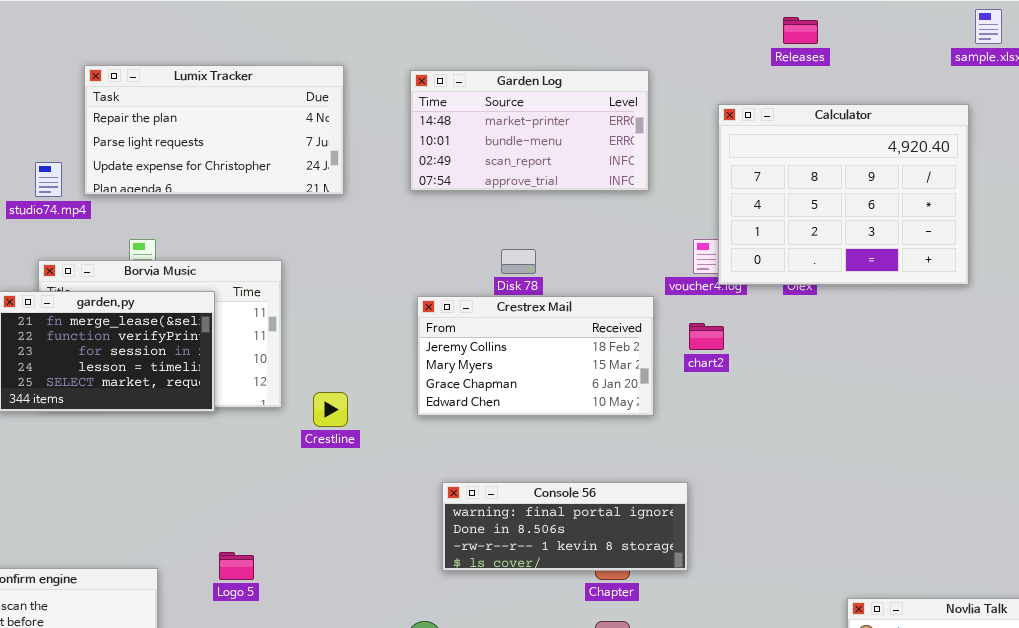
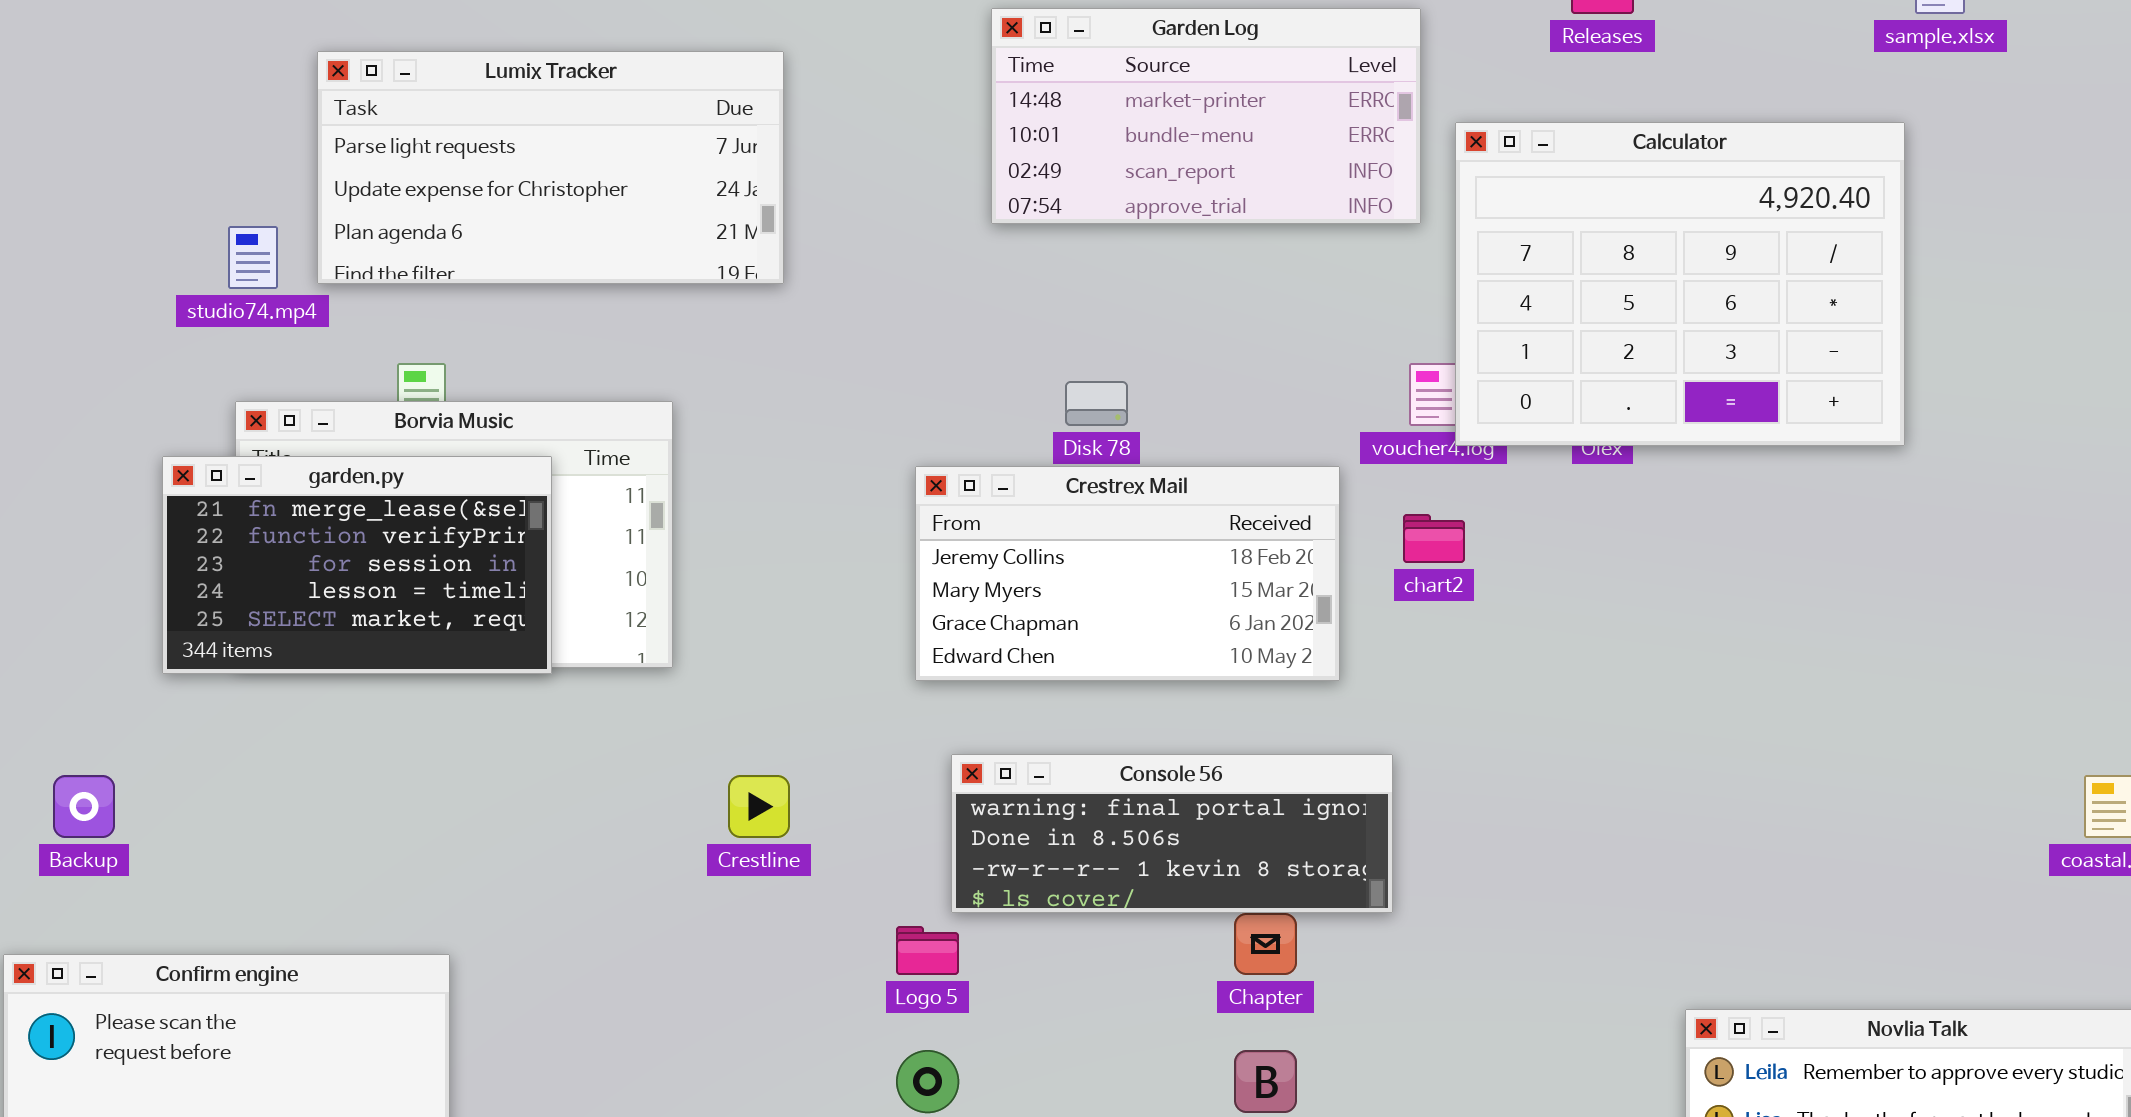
Lumix Tracker: [84,65,344,195] -> [317,51,784,284], scrolled down 1 row
Garden Log: [410,70,649,191] -> [991,8,1421,224], moved
Crestline: [313,392,348,427] -> [728,775,790,838], moved
Console 56: [442,482,688,571] -> [951,754,1393,913], moved
Logo 5: [219,552,254,580] -> [896,926,959,975], moved

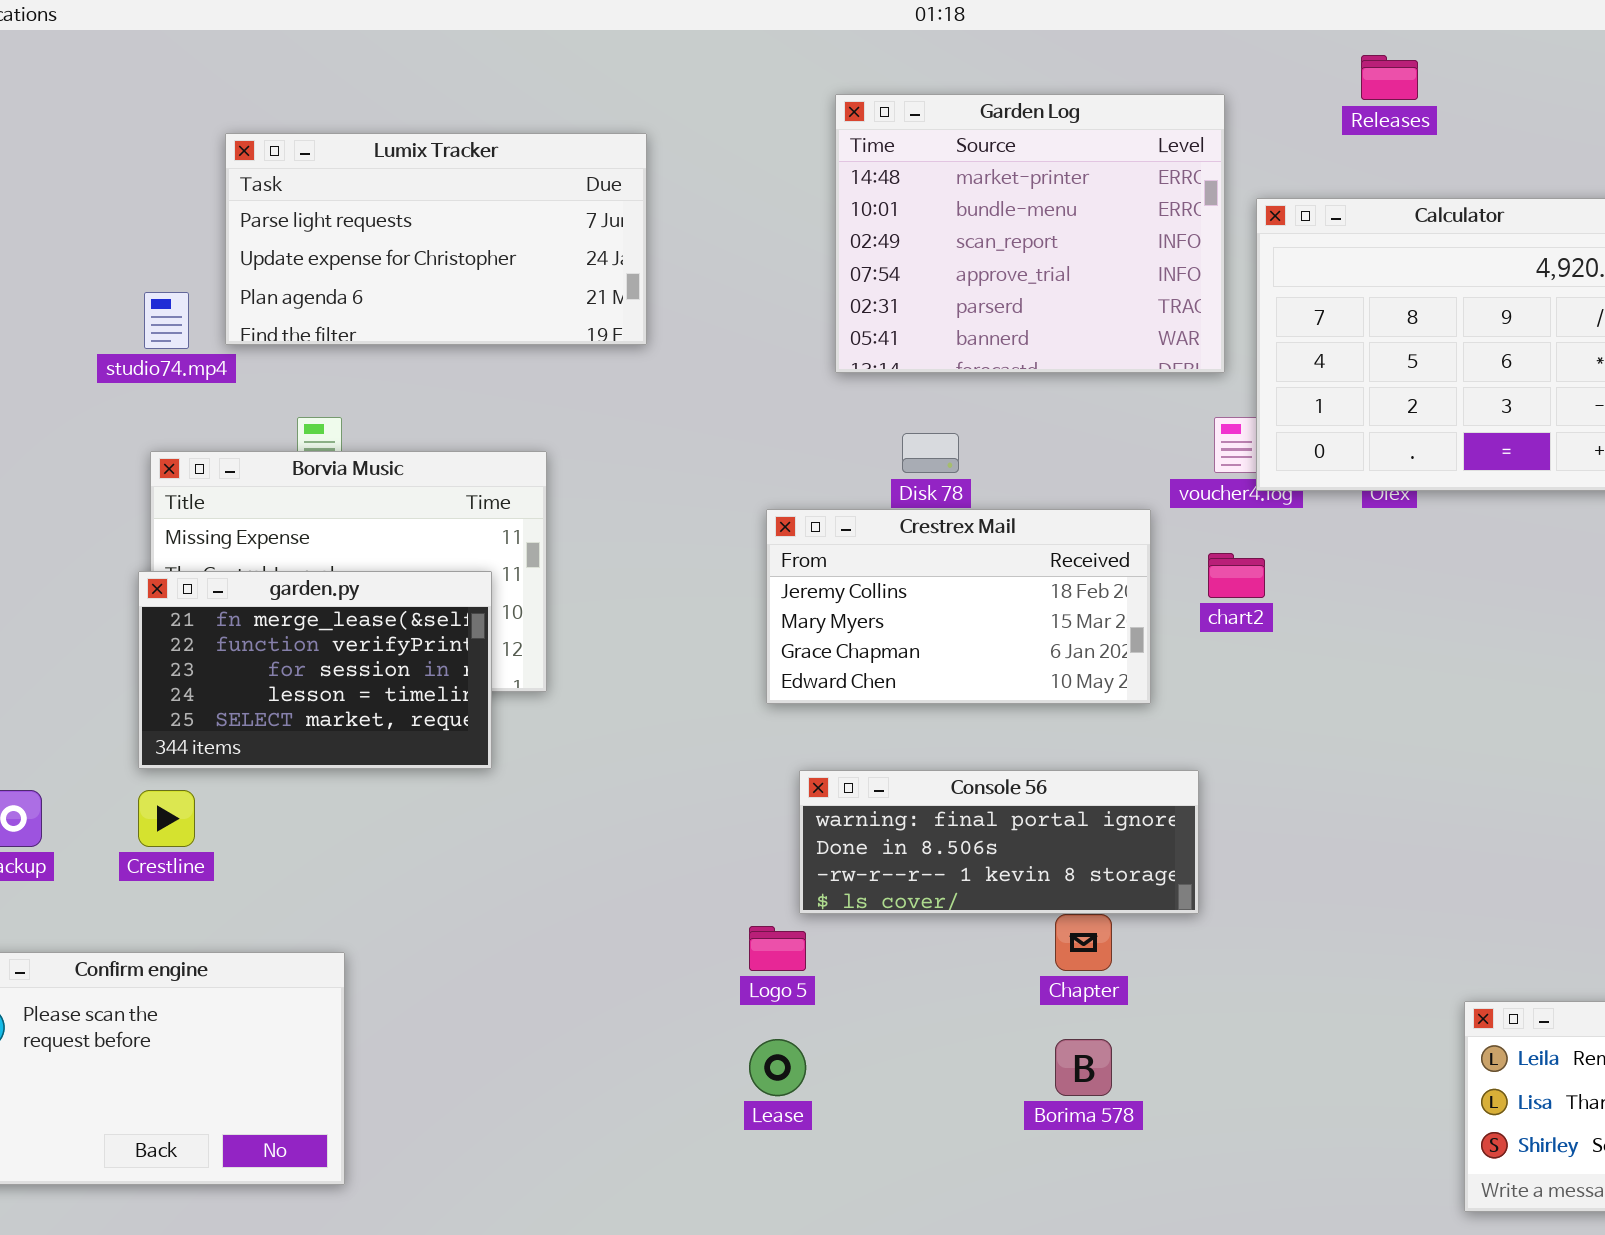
Garden Log: [991,8,1421,224] -> [835,94,1225,373], resized
garden.py: [162,456,552,674] -> [138,571,492,769], moved
Crestline: [728,775,790,838] -> [138,790,195,847], moved

